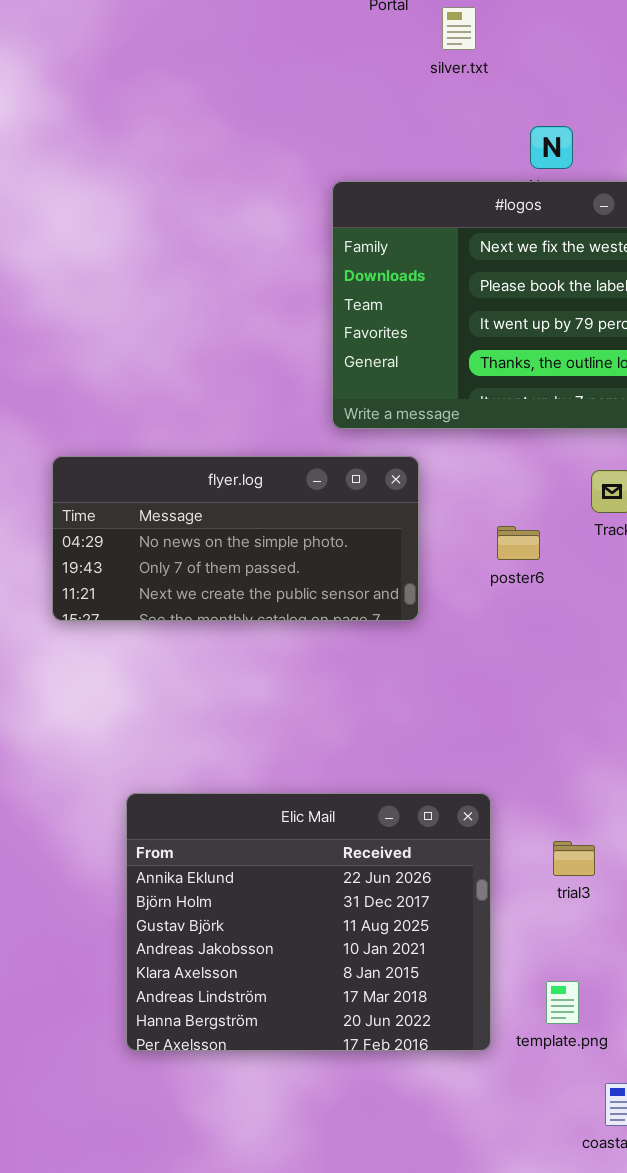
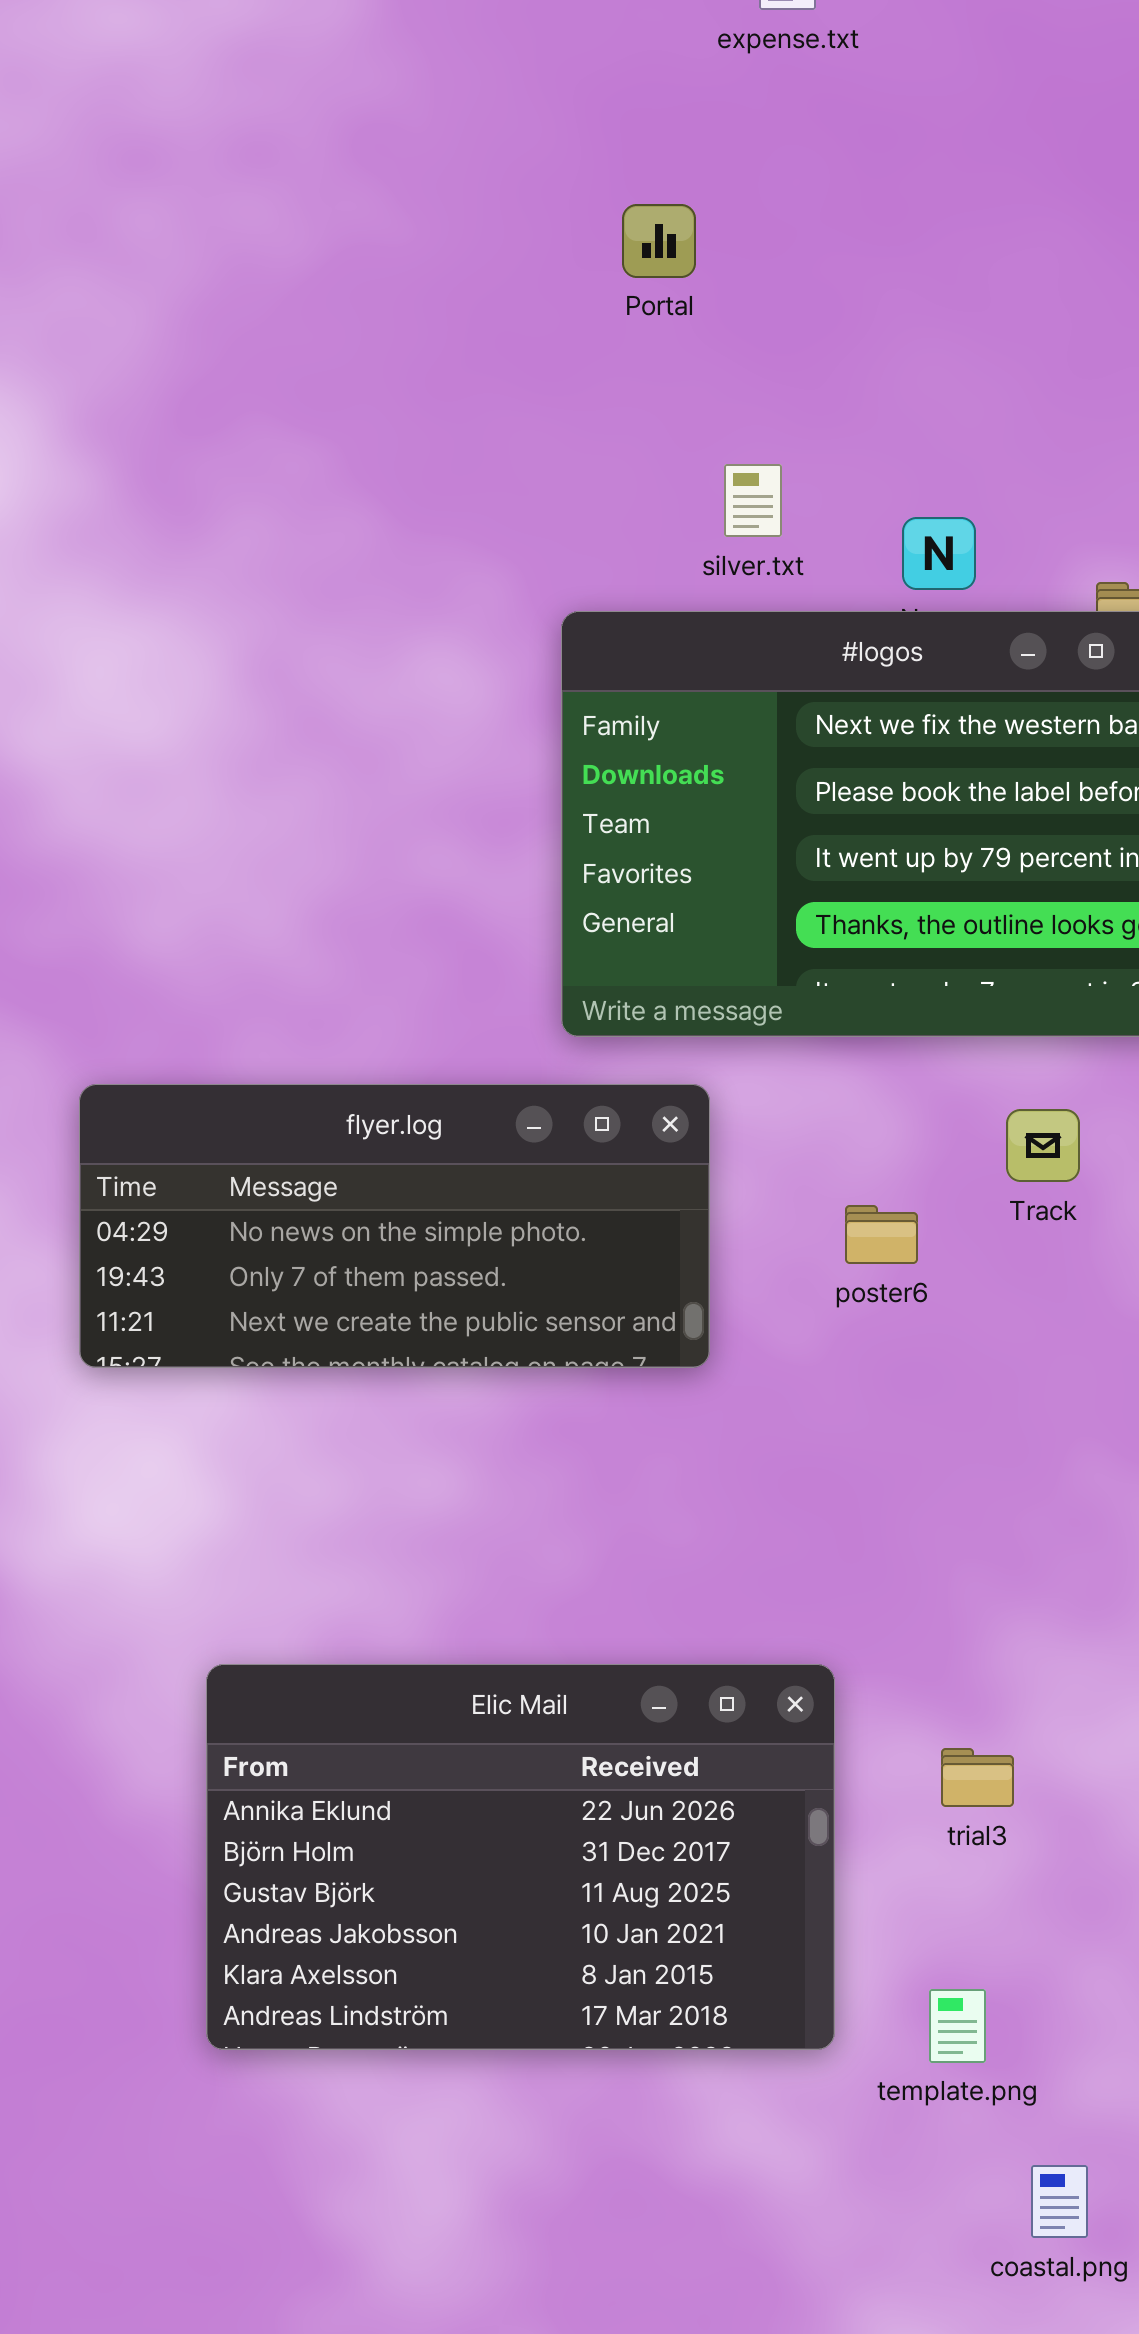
silver.txt: [442,7,476,50] -> [724,464,782,537], moved
Elic Mail: [126,793,491,1051] -> [206,1664,835,2050], resized

